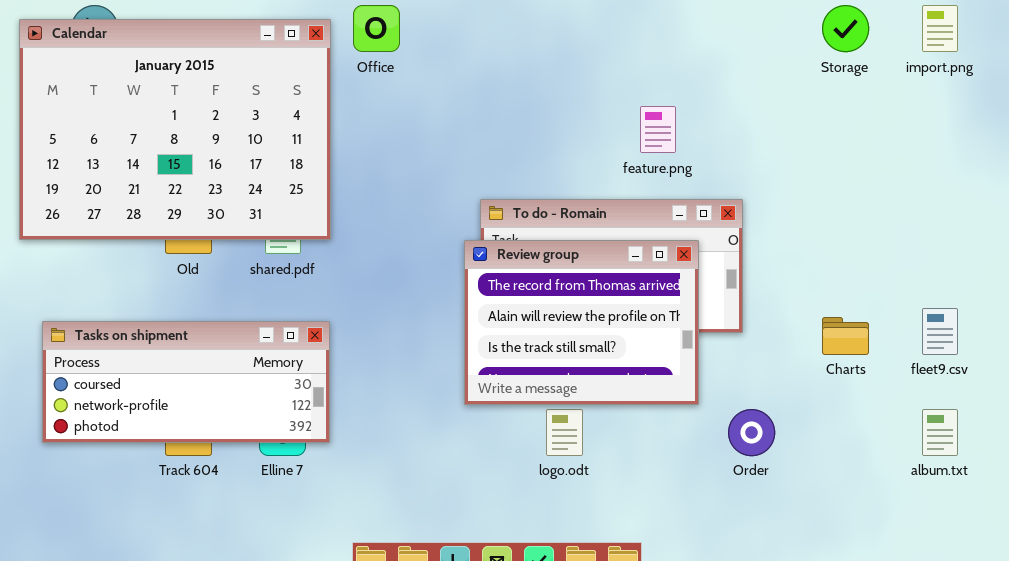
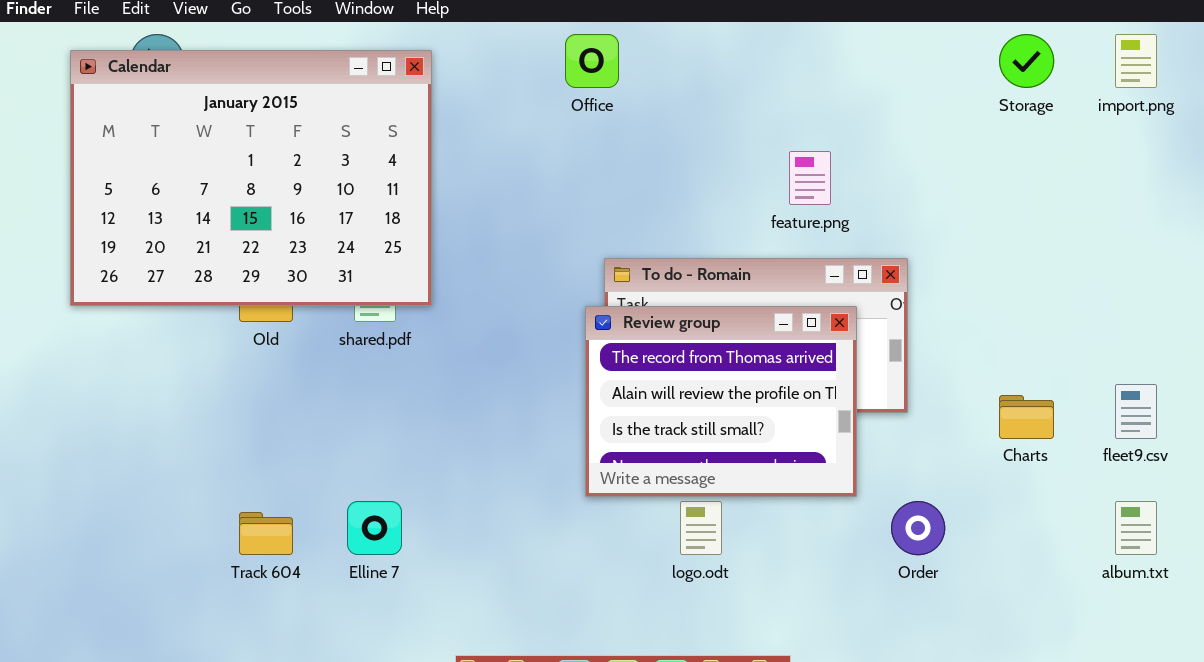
Office: [353,5,400,52] -> [565,34,619,88], moved
Tasks on shipment: [42,321,330,443] -> none, closed

